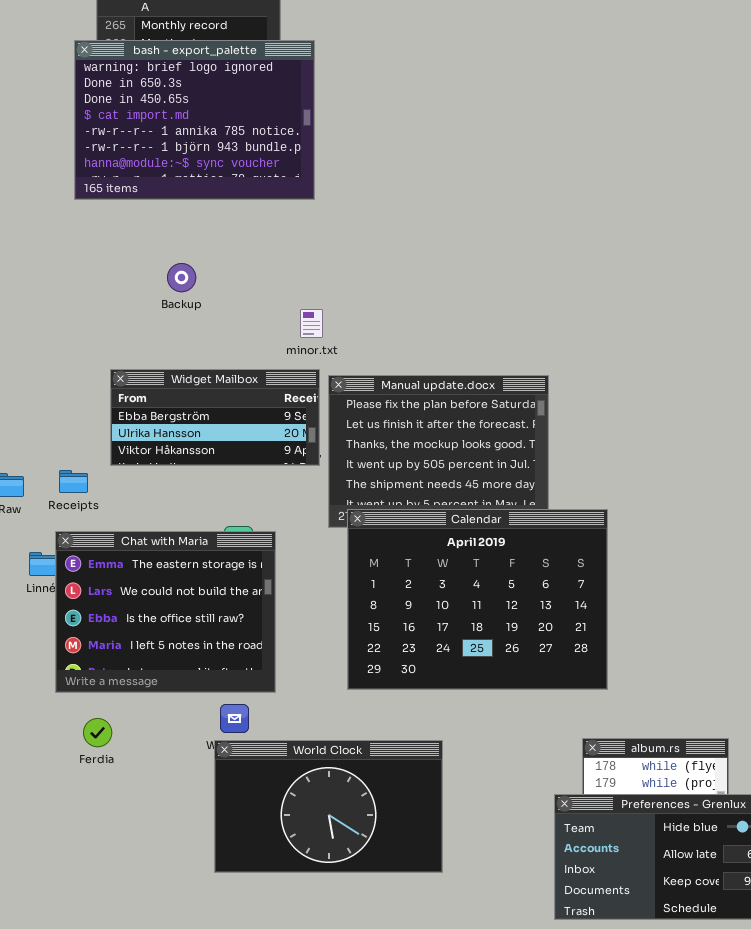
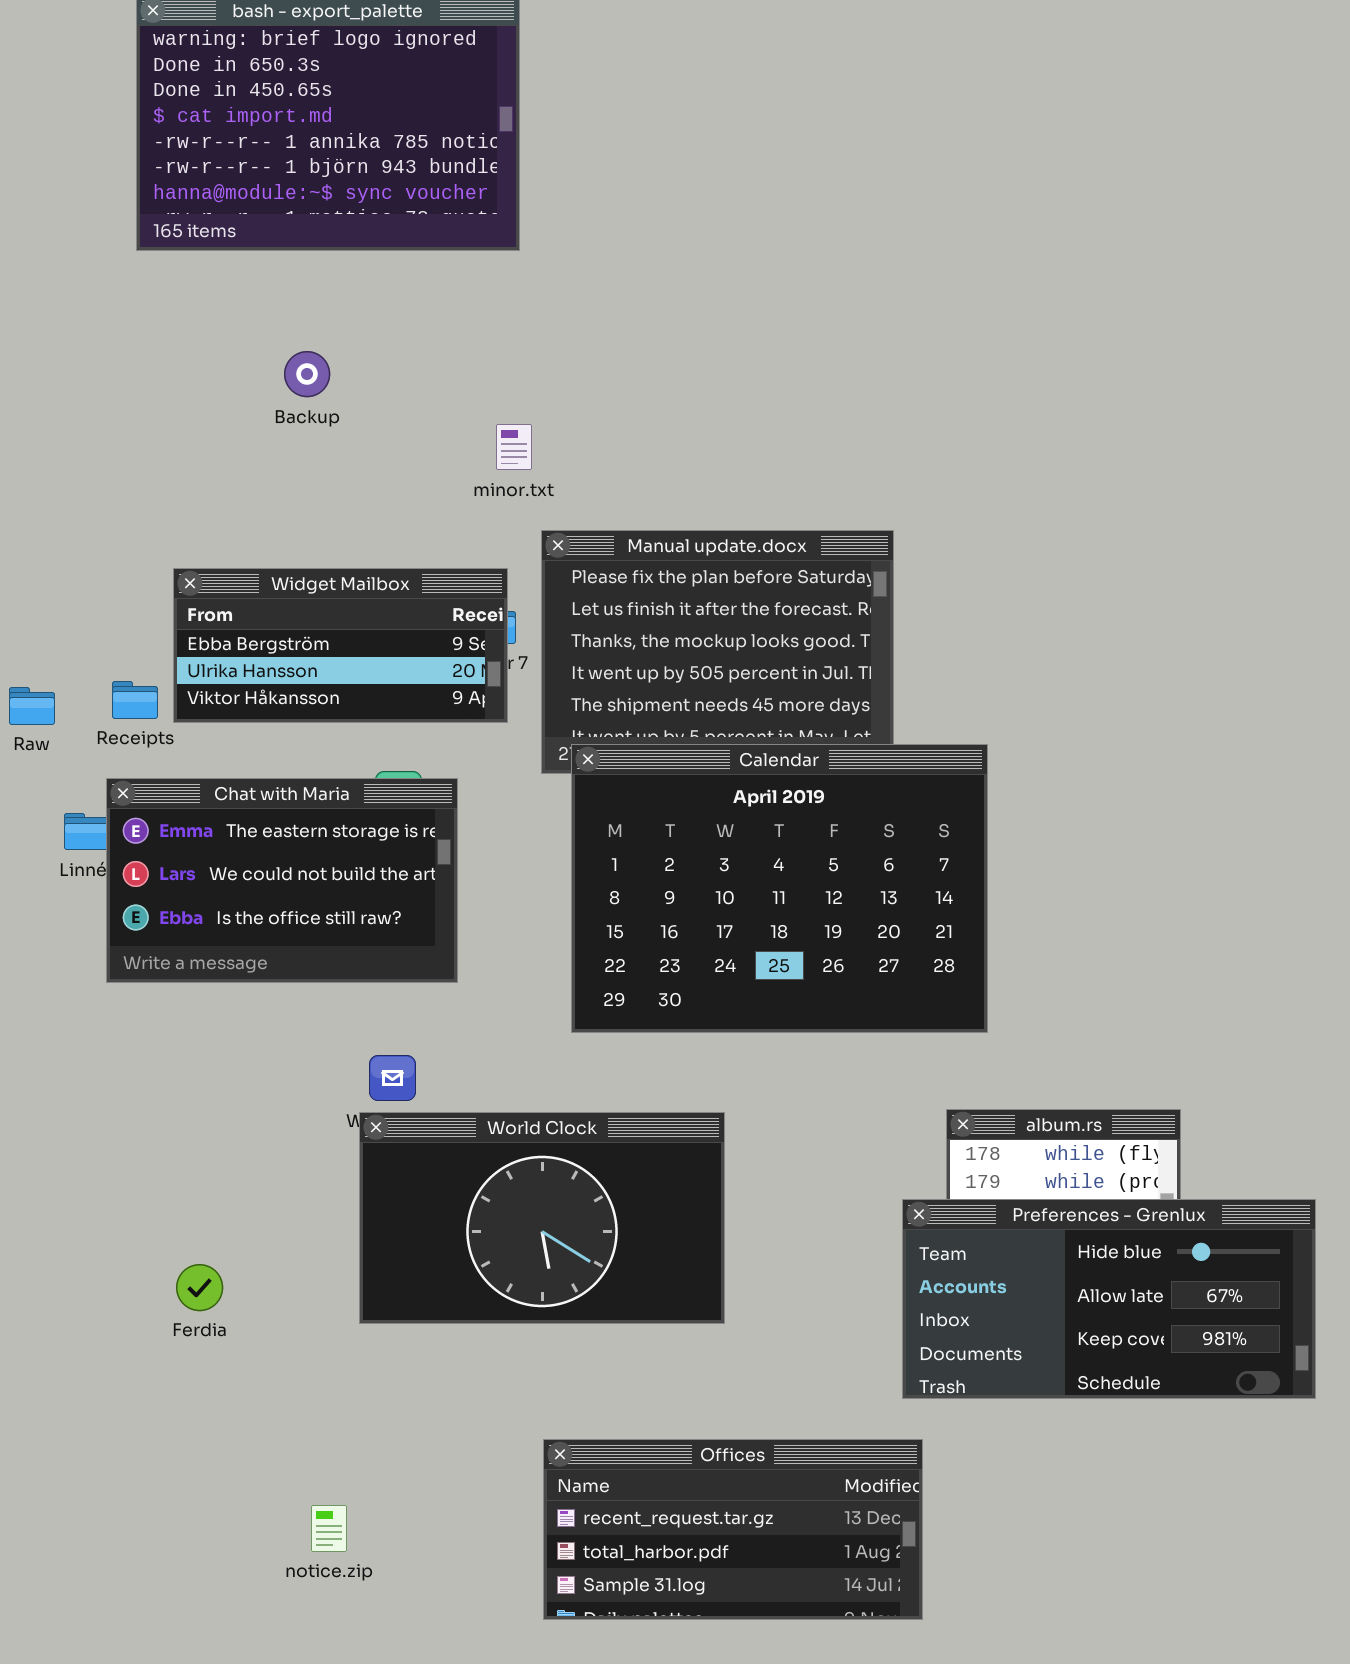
Widget Mailbox: [110,369,320,466] -> [173,568,508,723], moved
Chat with Maria: [55,531,276,693] -> [106,778,458,983], resized
Ferdia: [83,718,112,747] -> [176,1264,223,1311], moved

